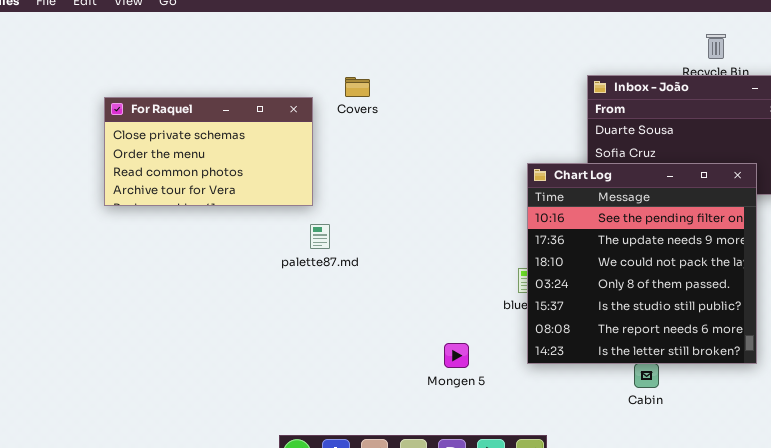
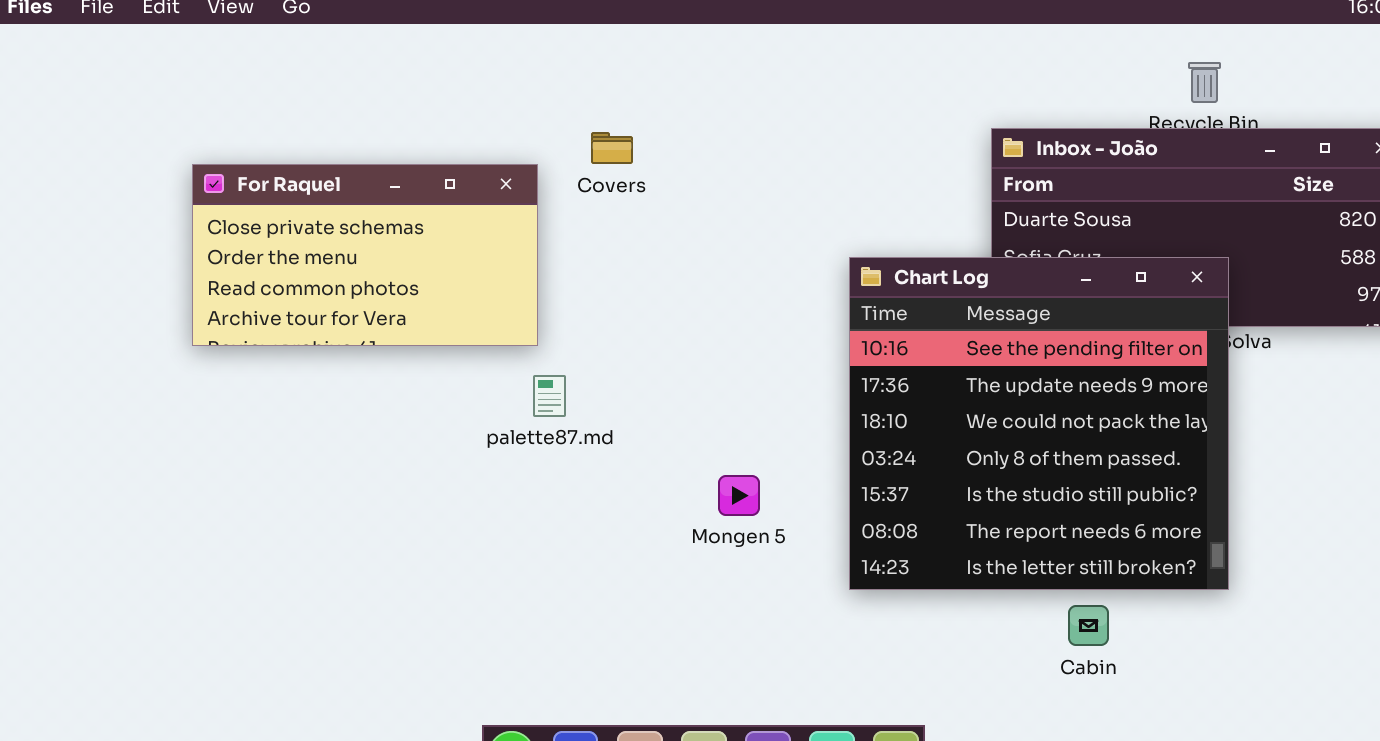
Chart Log: [527,163,757,364] -> [849,257,1229,590], moved
Mongen 5: [444,343,469,368] -> [718,475,760,516], moved

